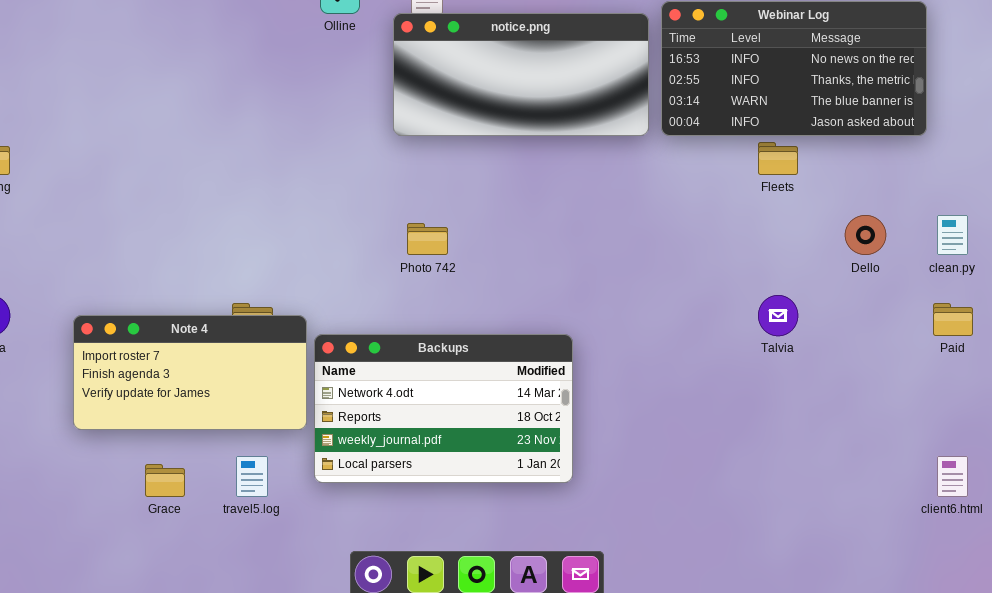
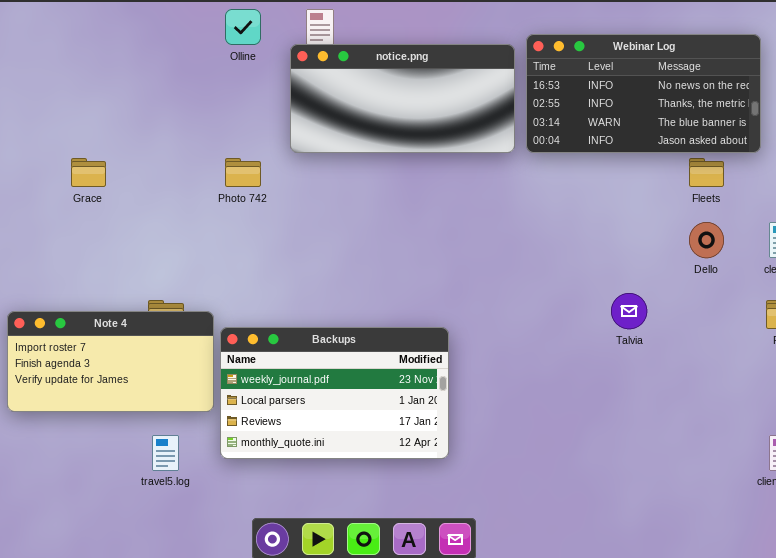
Fleets: [758,142,798,175] -> [689,158,724,187], moved
Photo 742: [407,223,448,255] -> [225,158,261,187], moved
Backups: [314,334,573,483] -> [220,327,449,459], scrolled down 2 rows
Grace: [145,464,185,497] -> [71,158,106,187], moved

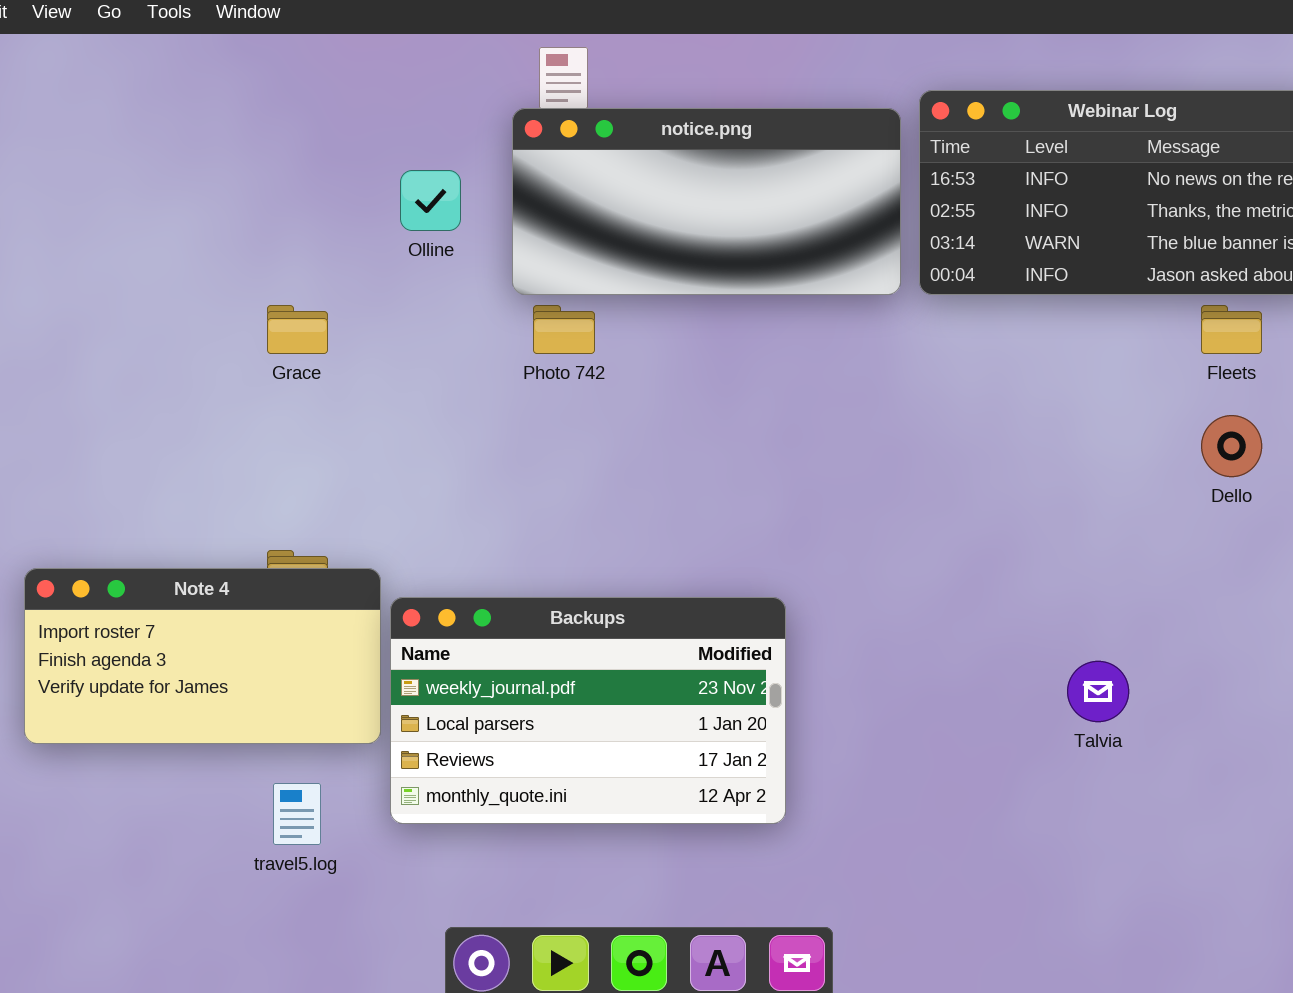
Olline: [225,9,261,45] -> [400,170,461,231], moved
Grace: [71,158,106,187] -> [267,305,328,354], moved
Photo 742: [225,158,261,187] -> [533,305,595,354], moved
Talvia: [611,293,647,329] -> [1067,661,1129,722], moved

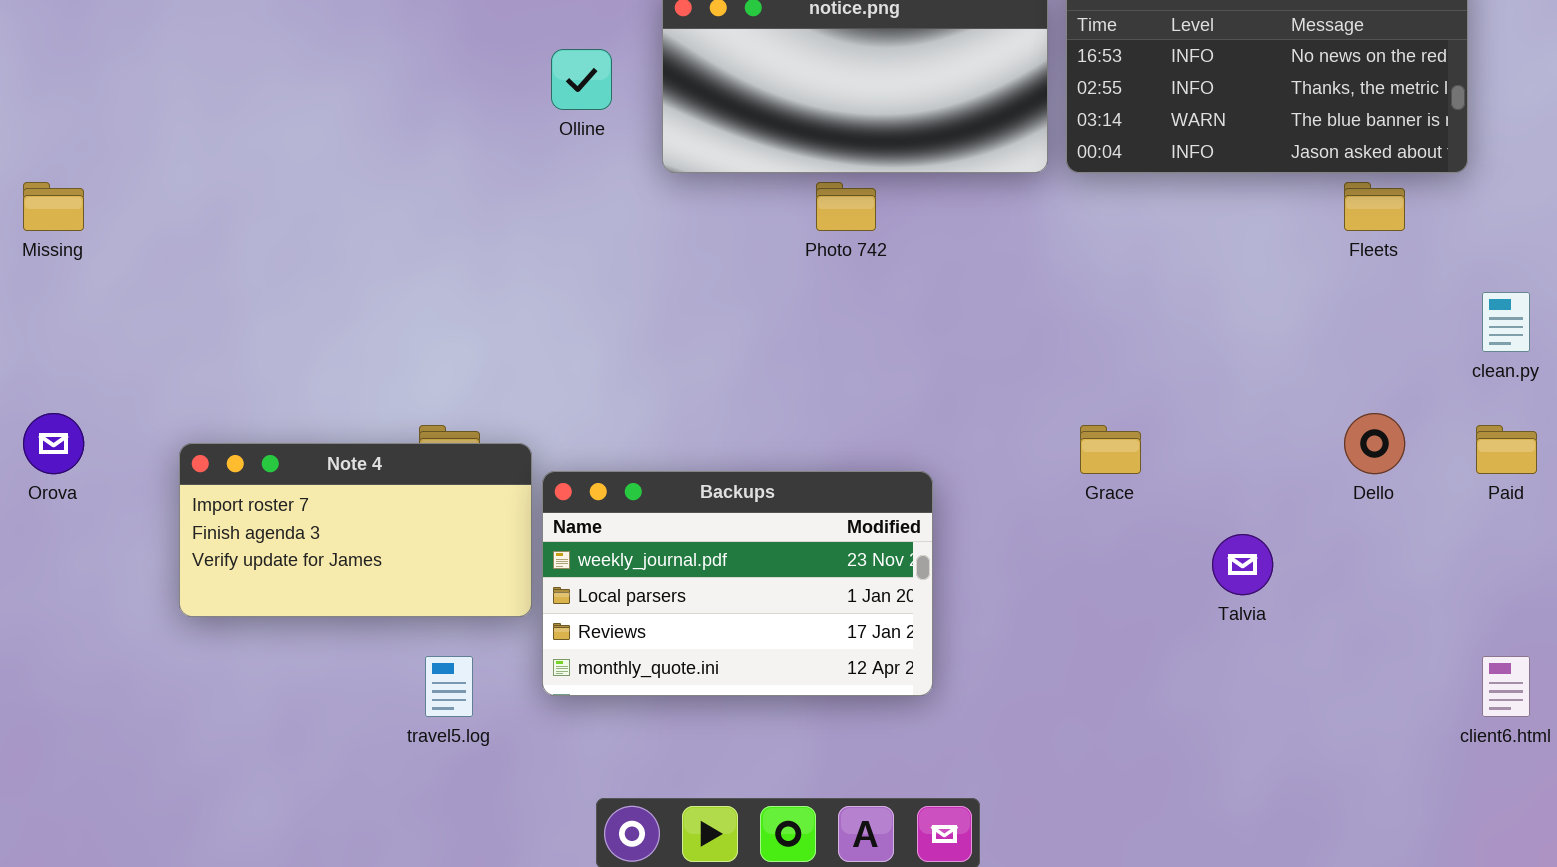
Grace: [267,305,328,354] -> [1080,425,1141,474], moved
Photo 742: [533,305,595,354] -> [816,182,876,231], moved
Dello: [1201,415,1262,477] -> [1344,413,1405,474], moved

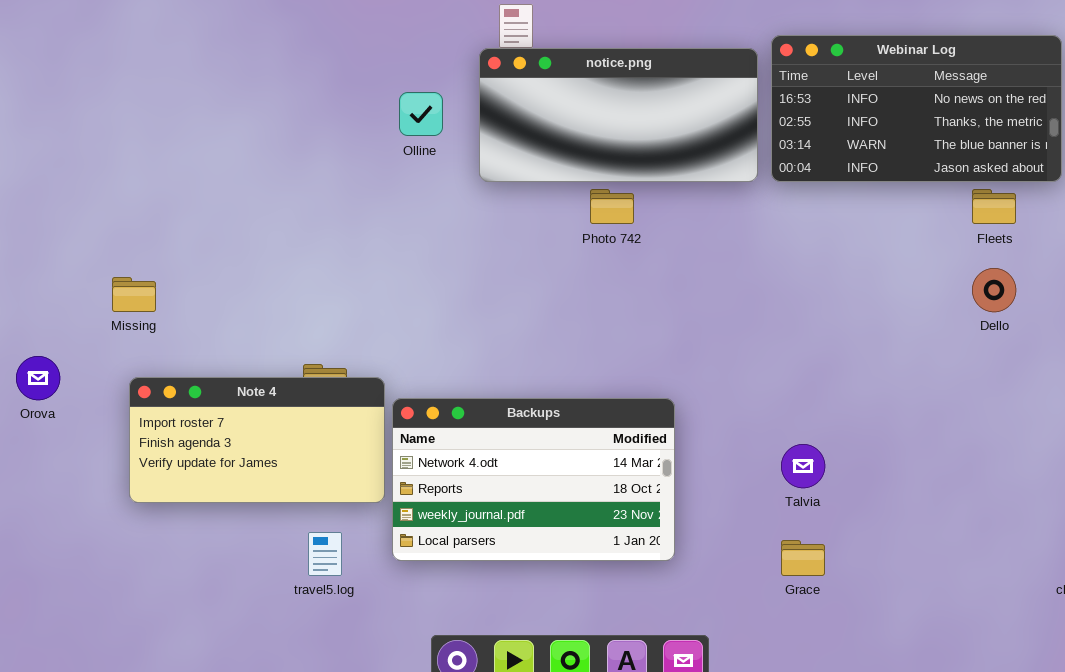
Missing: [23,182,84,231] -> [112,277,156,312], moved
Dello: [1344,413,1405,474] -> [972,268,1016,312], moved
Grace: [1080,425,1141,474] -> [781,540,825,576], moved
Backups: [542,471,933,696] -> [392,398,675,561], scrolled up 2 rows
Talvia: [1212,534,1273,595] -> [781,444,825,488], moved

